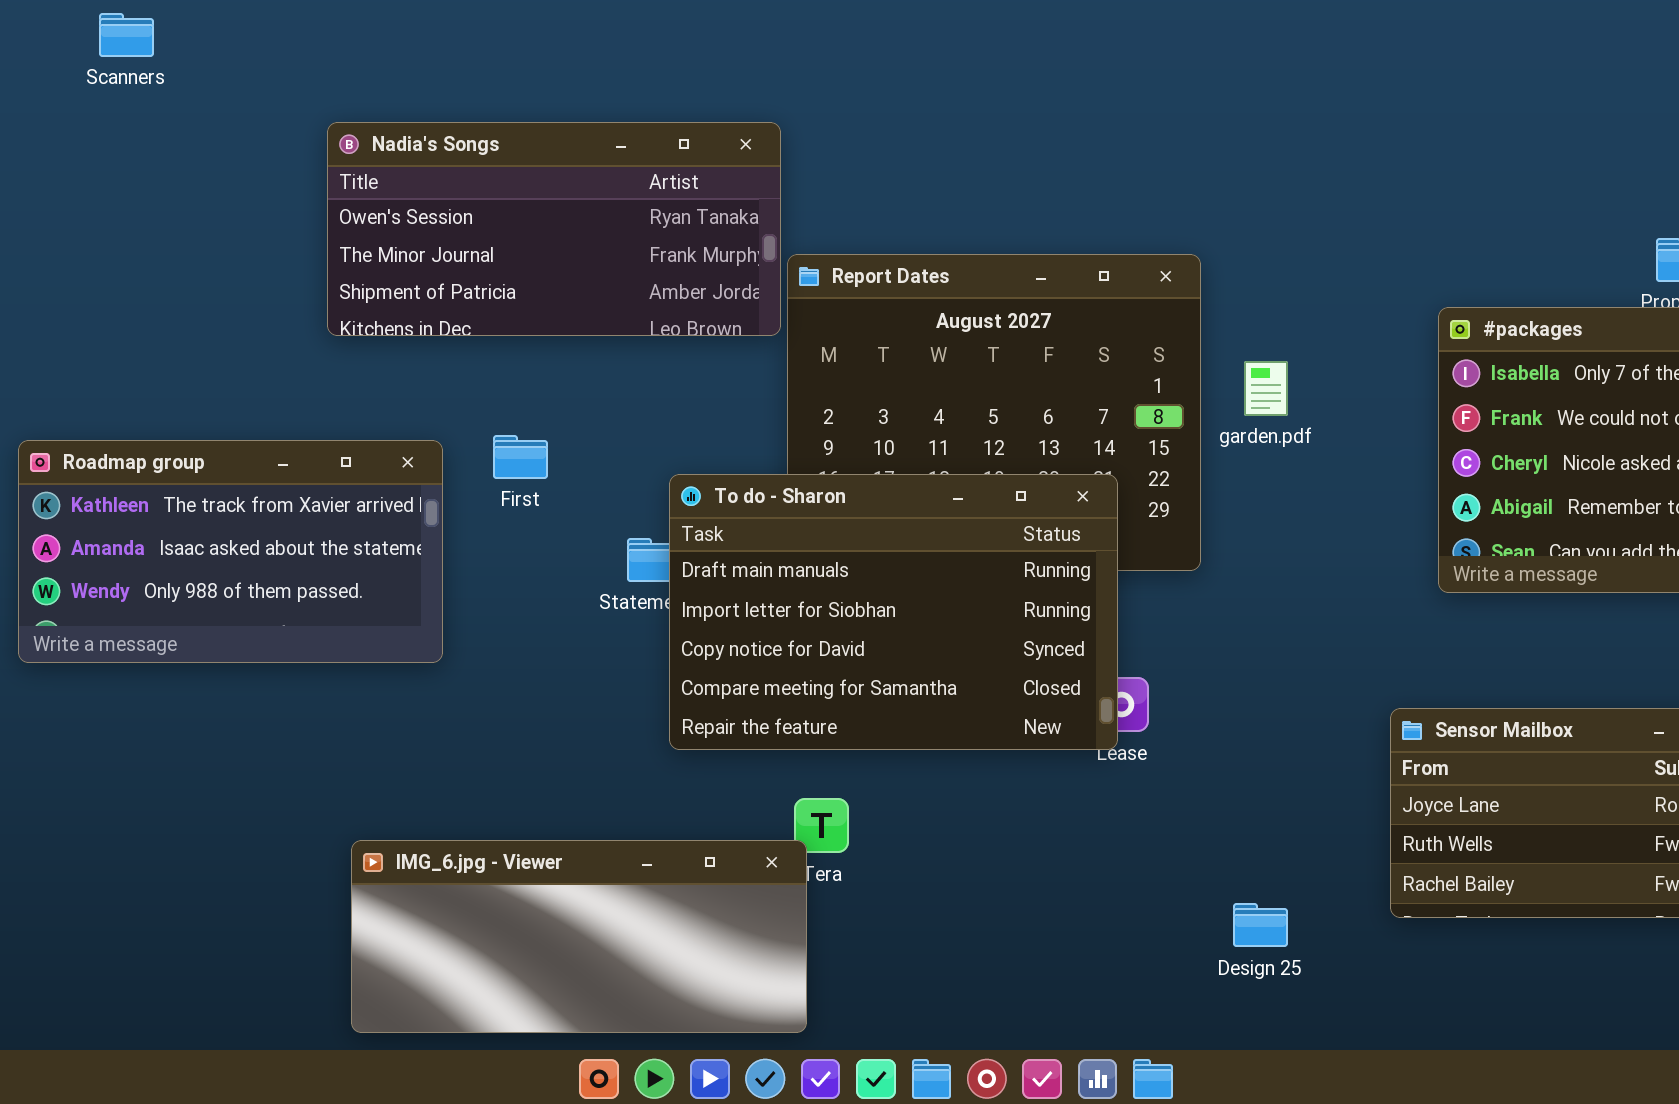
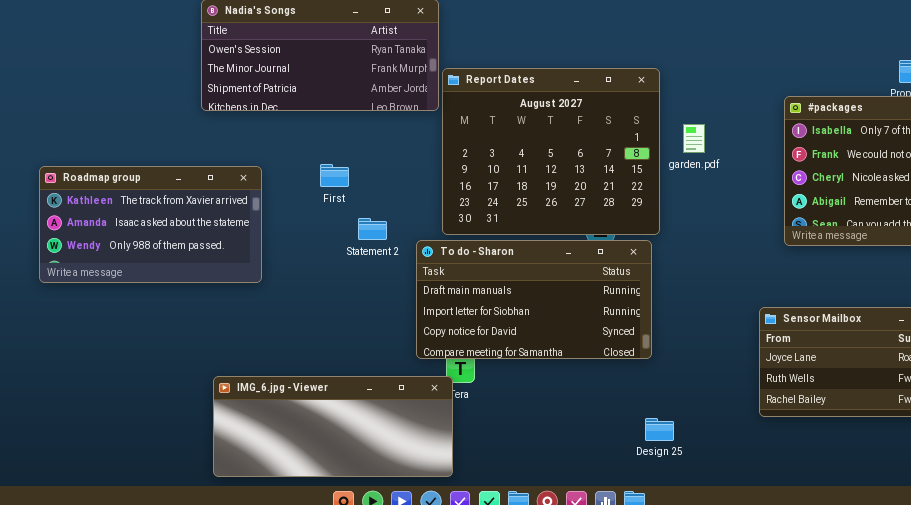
First: [493,435,548,479] -> [320,164,349,187], moved
To do - Sharon: [669,474,1118,750] -> [416,240,652,359], moved, resized
Design 25: [1233,903,1288,947] -> [645,418,674,441], moved

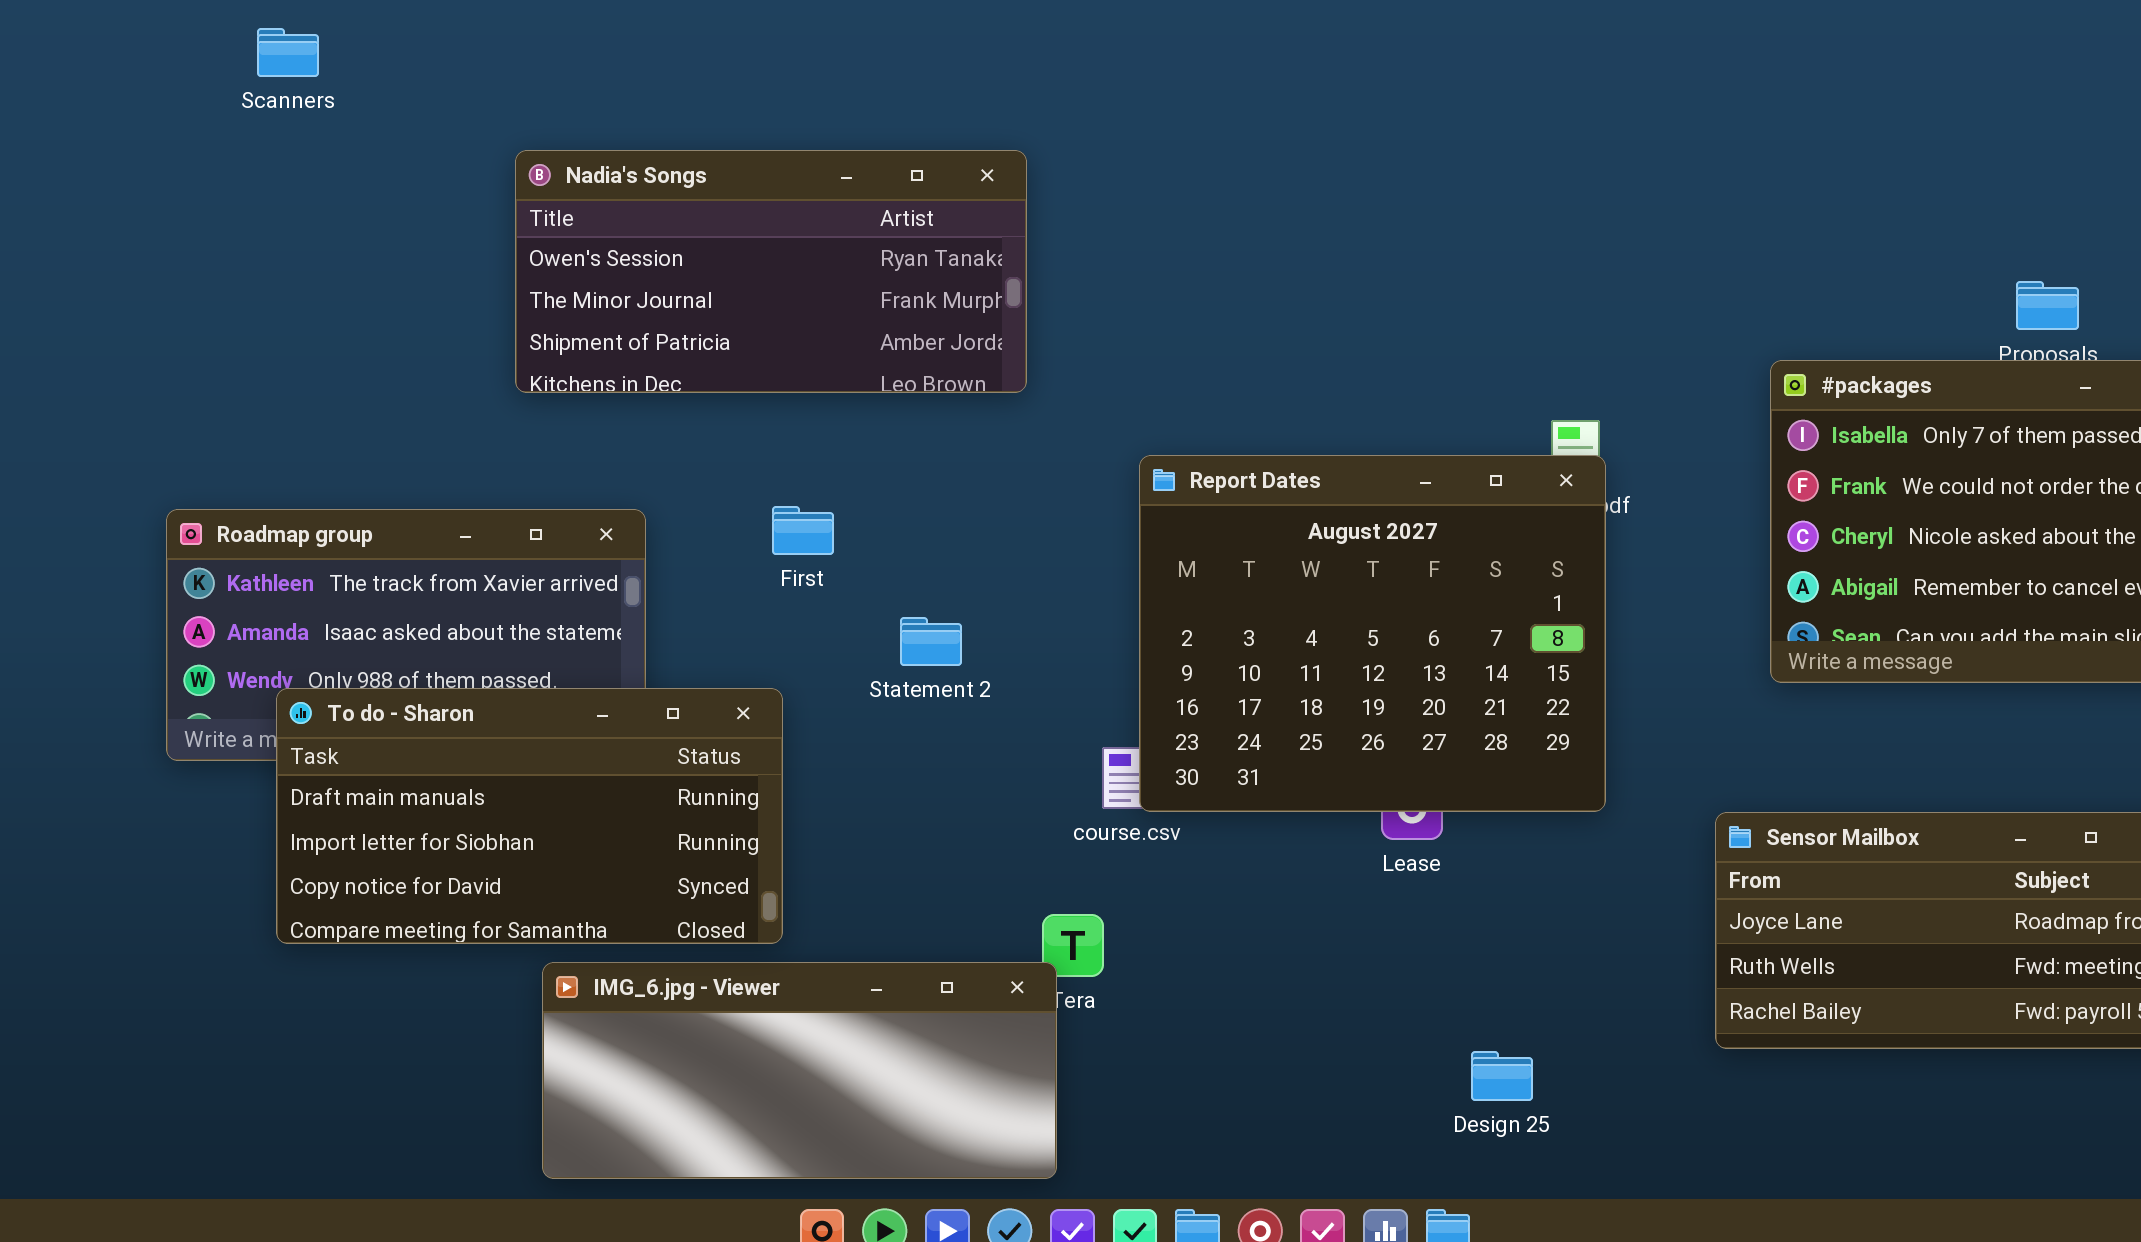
Report Dates: [442,68,660,235] -> [1139,455,1606,812], moved
Statement 2: [358,218,387,240] -> [900,617,962,666], moved
To do - Sharon: [416,240,652,359] -> [276,688,783,944], moved

